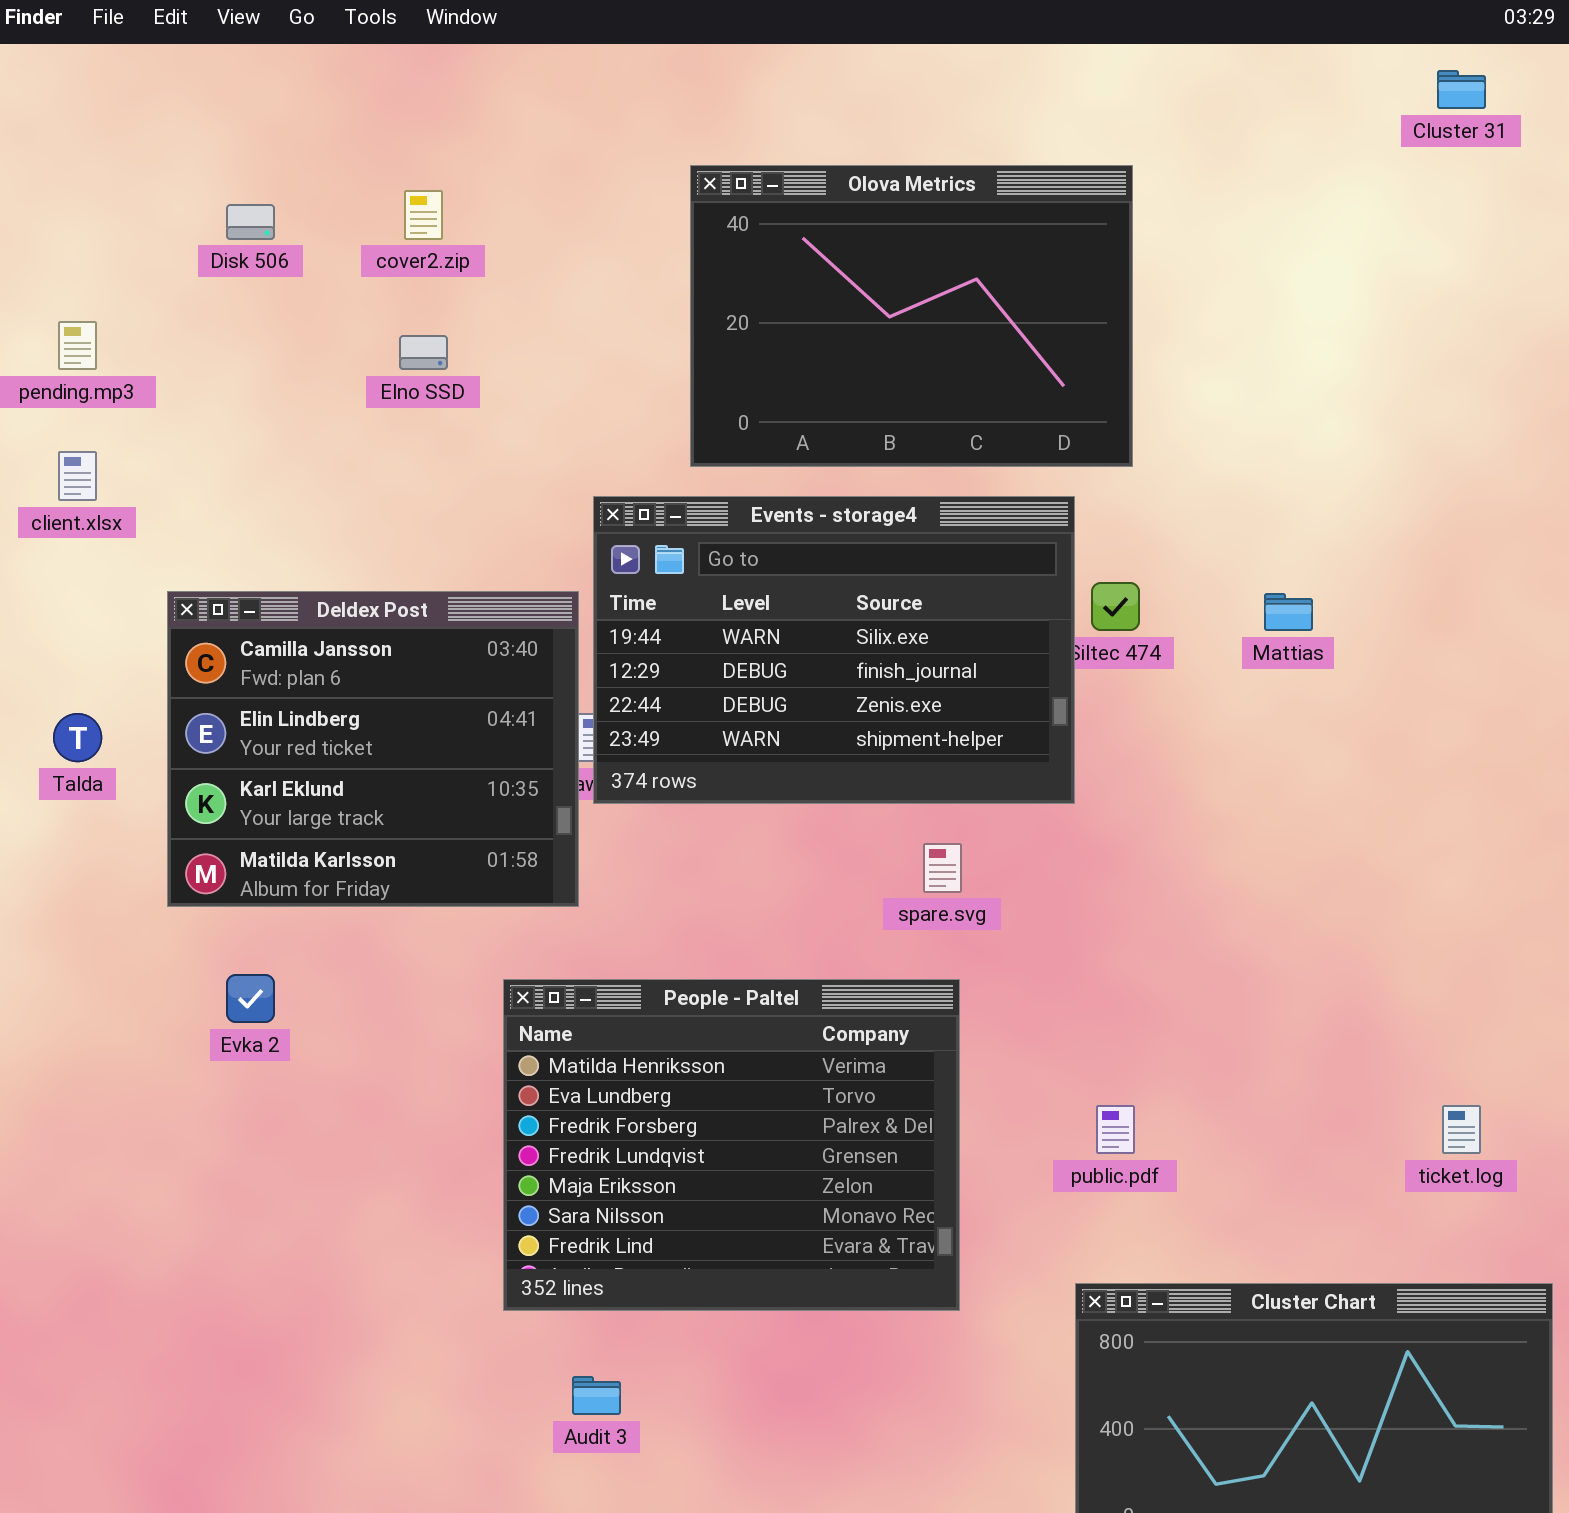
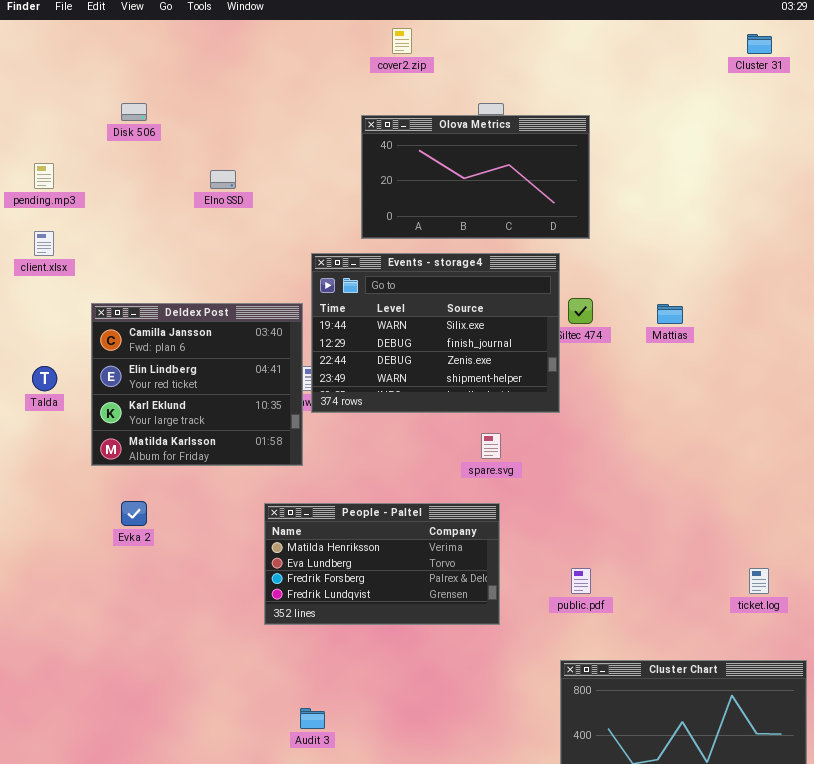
Olova Metrics: [690,165,1133,467] -> [361,115,590,239], resized
cover2.zip: [404,190,443,240] -> [392,28,412,54], moved
People - Paltel: [503,979,960,1311] -> [264,503,500,625], resized

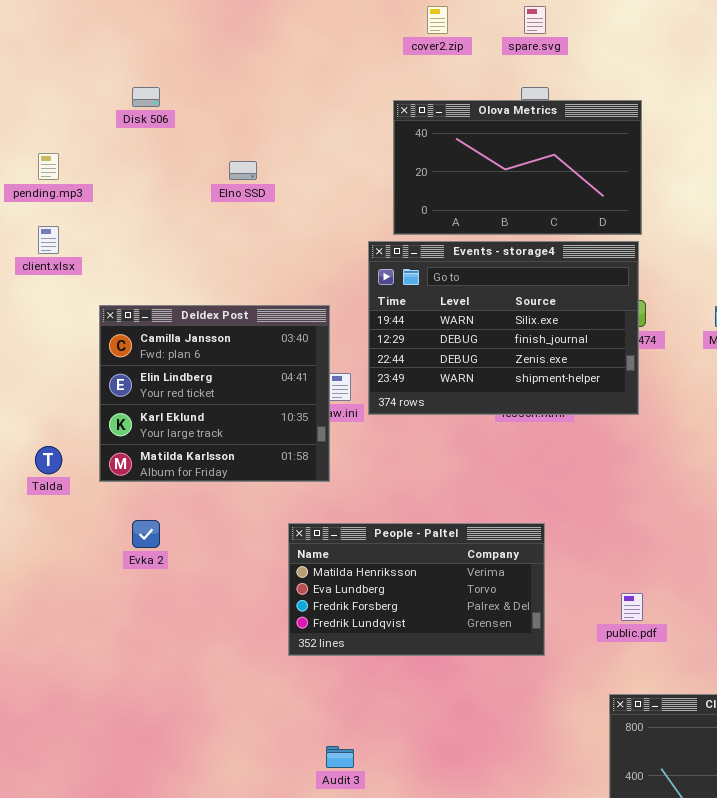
Events - storage4: [311,253,560,413] -> [368,241,639,415], moved
Talda: [32,366,57,391] -> [35,446,62,474], moved
spare.svg: [481,433,501,459] -> [524,6,546,34], moved

